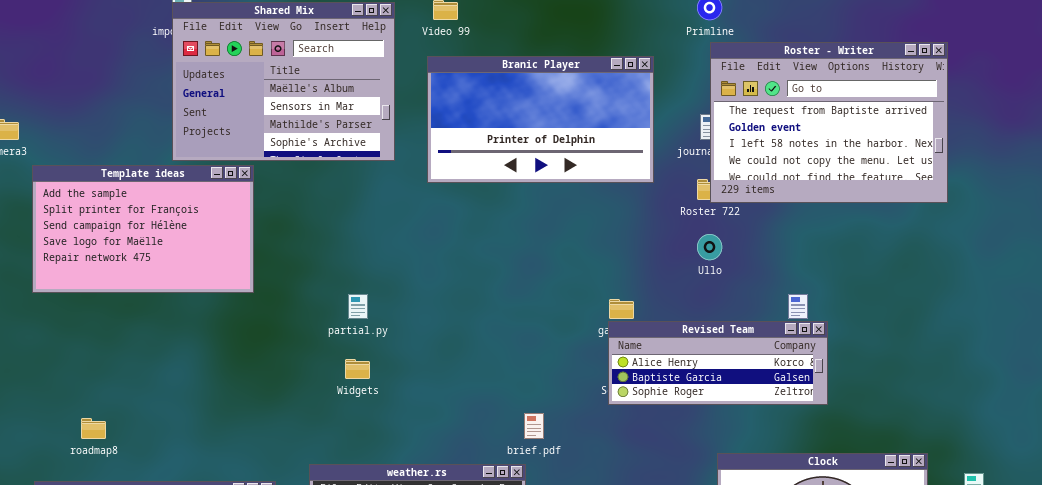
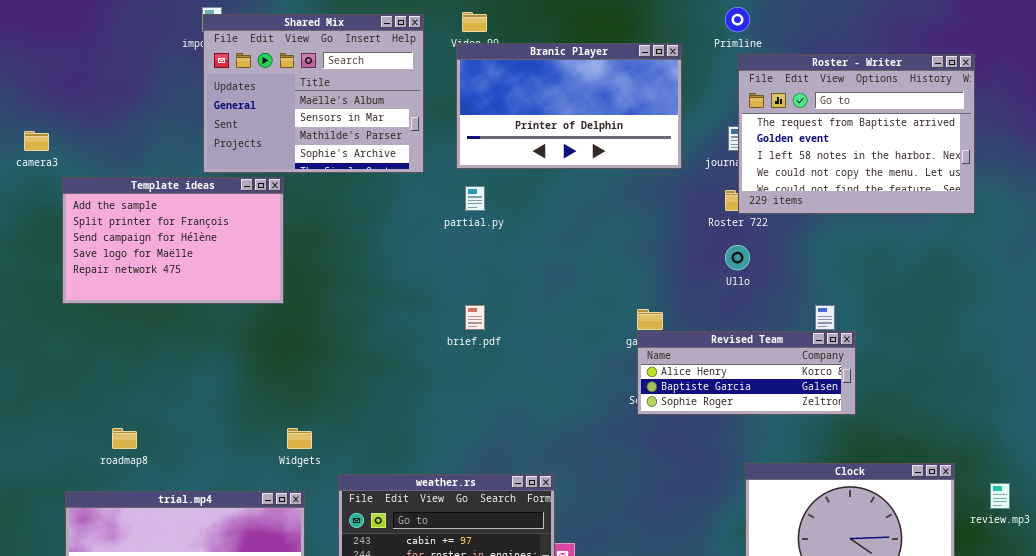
Branic Player: [427,56,654,183] -> [456,43,682,169], moved
partial.py: [348,294,368,319] -> [465,186,485,211], moved
Widgets: [345,359,370,379] -> [287,428,312,449], moved
brief.pdf: [524,413,544,439] -> [465,305,485,330], moved

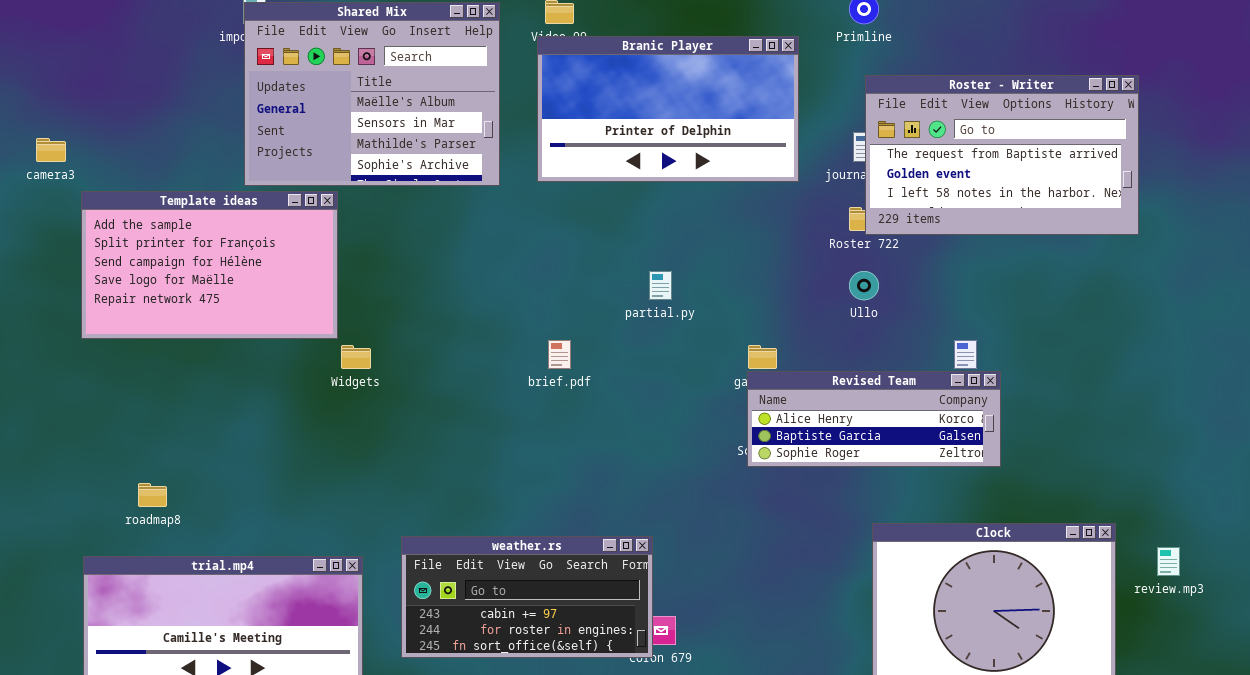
Roster - Writer: [738,54,975,214] -> [865,75,1139,235], resized
partial.py: [465,186,485,211] -> [649,271,672,300], moved
Widgets: [287,428,312,449] -> [341,345,371,369], moved

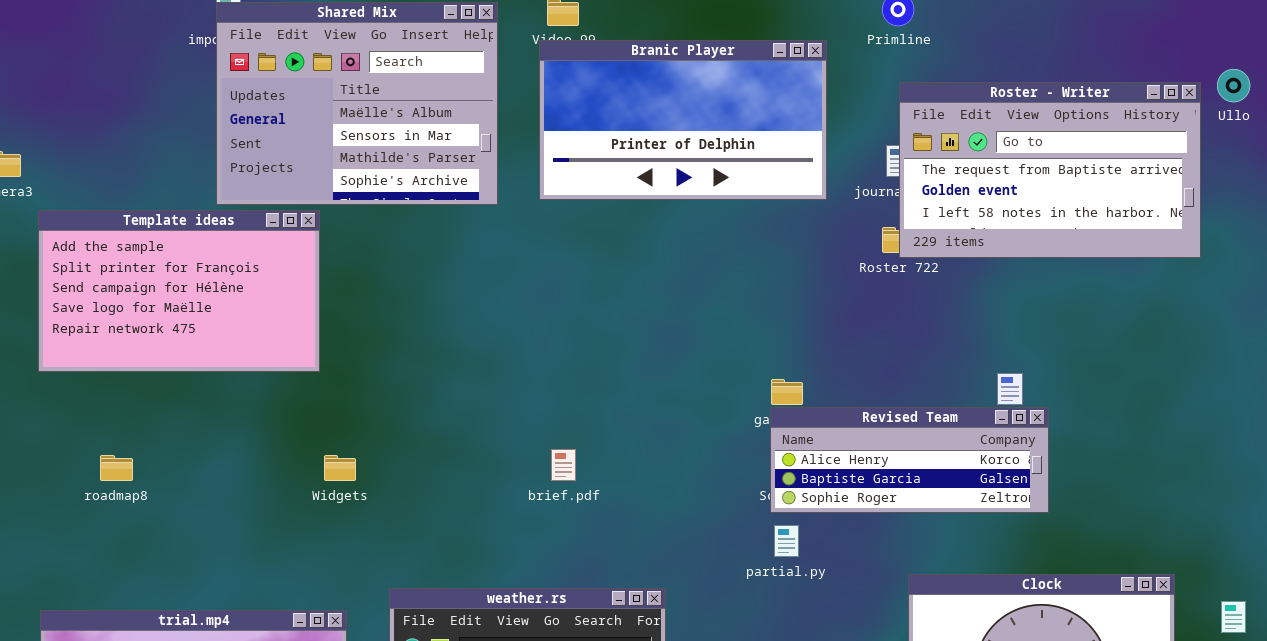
partial.py: [649,271,672,300] -> [774,525,799,557], moved
Ullo: [849,271,879,300] -> [1217,69,1250,102], moved
brief.pdf: [548,340,571,369] -> [551,449,576,481], moved
Widgets: [341,345,371,369] -> [324,455,356,481], moved
roadmap8: [138,483,167,507] -> [100,455,133,481], moved

